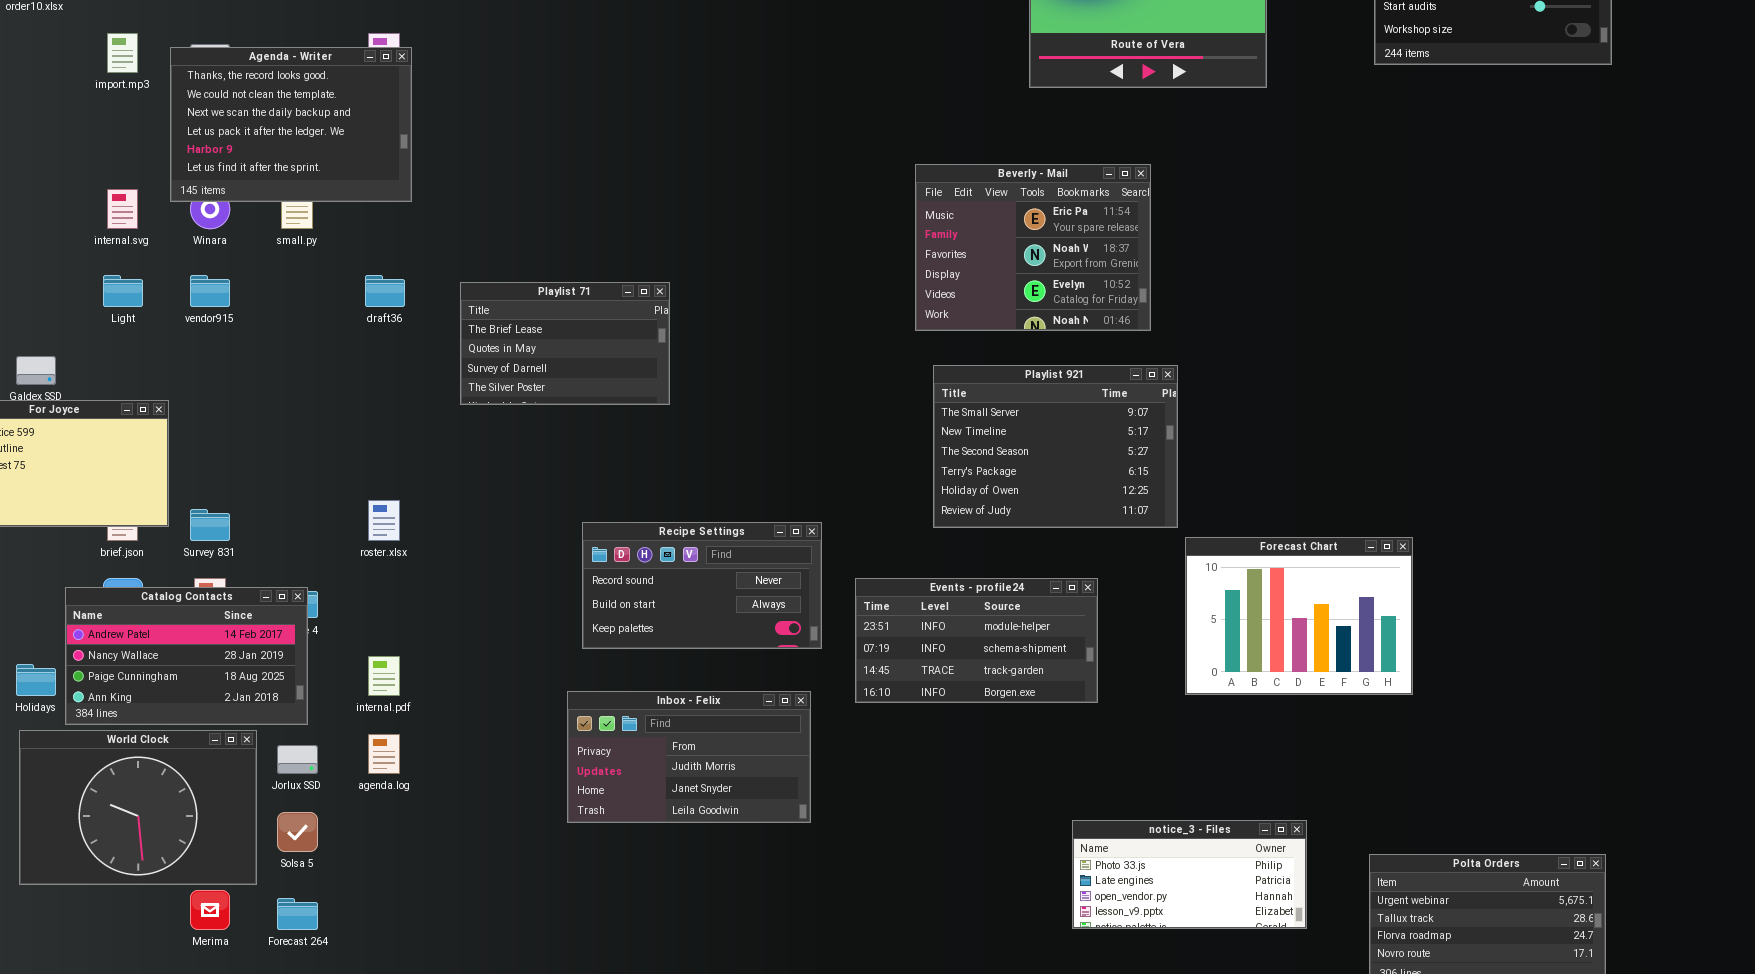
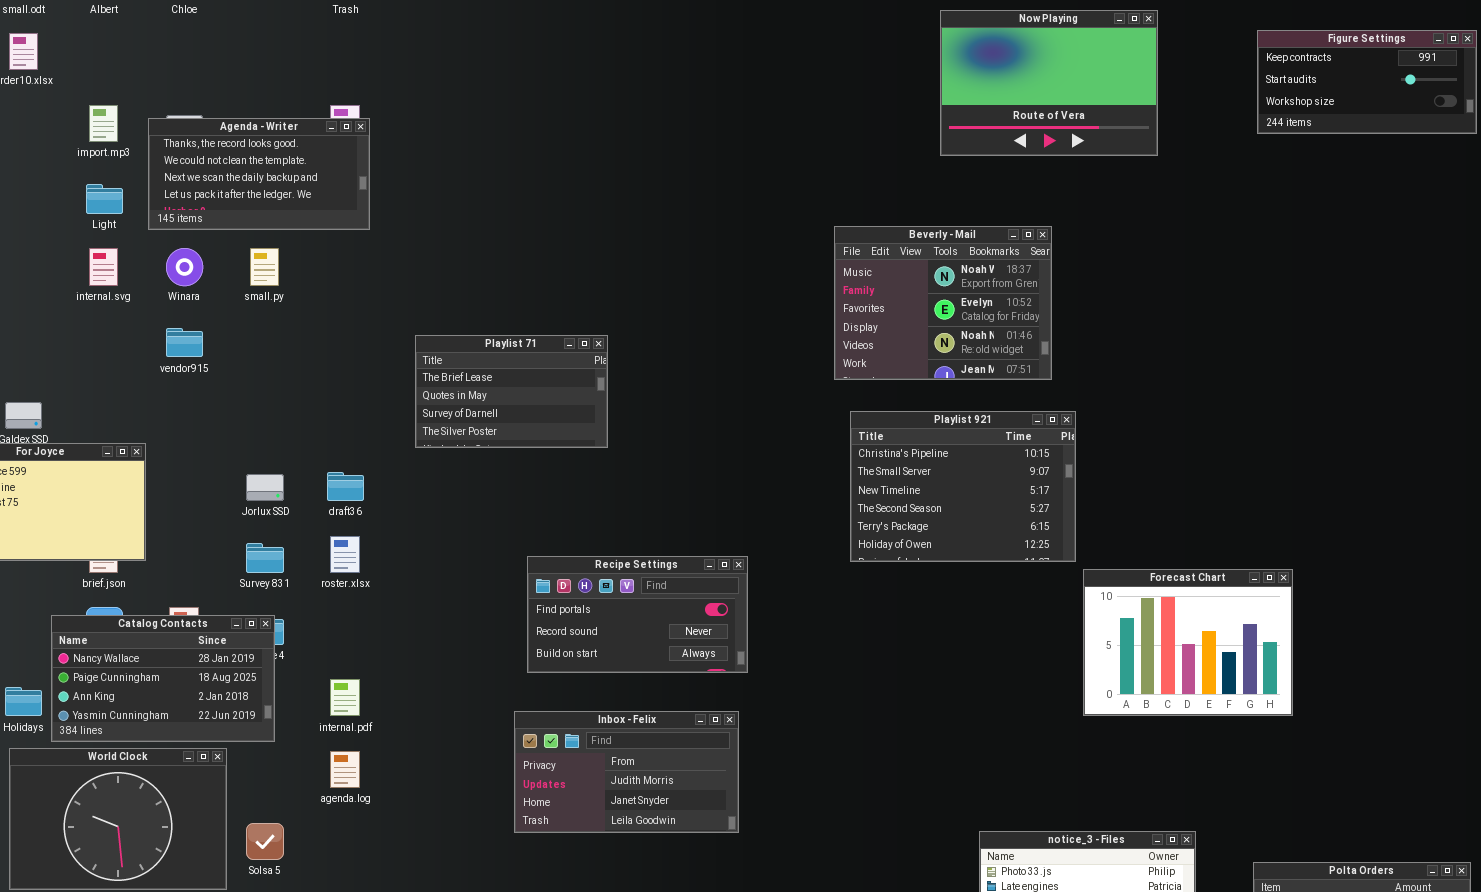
Agenda - Writer: [170,47,412,202] -> [148,118,370,230], resized
Beverly - Mail: [915,164,1151,331] -> [834,226,1052,380], scrolled down 1 row
Light: [103,275,143,307] -> [86,184,123,214], moved
draft36: [365,275,405,307] -> [327,472,364,501], moved
Playlist 921: [933,365,1178,528] -> [850,411,1076,562], scrolled up 1 row
Survey 831: [190,509,230,541] -> [246,543,284,573], moved
Recipe Settings: [582,522,822,649] -> [527,556,748,673], scrolled up 1 row
Events - profile24: [855,578,1098,703] -> none, closed
Catalog Contacts: [65,587,308,725] -> [51,615,275,742], scrolled down 1 row
Jorlux SSD: [277,745,318,774] -> [246,474,284,501], moved

